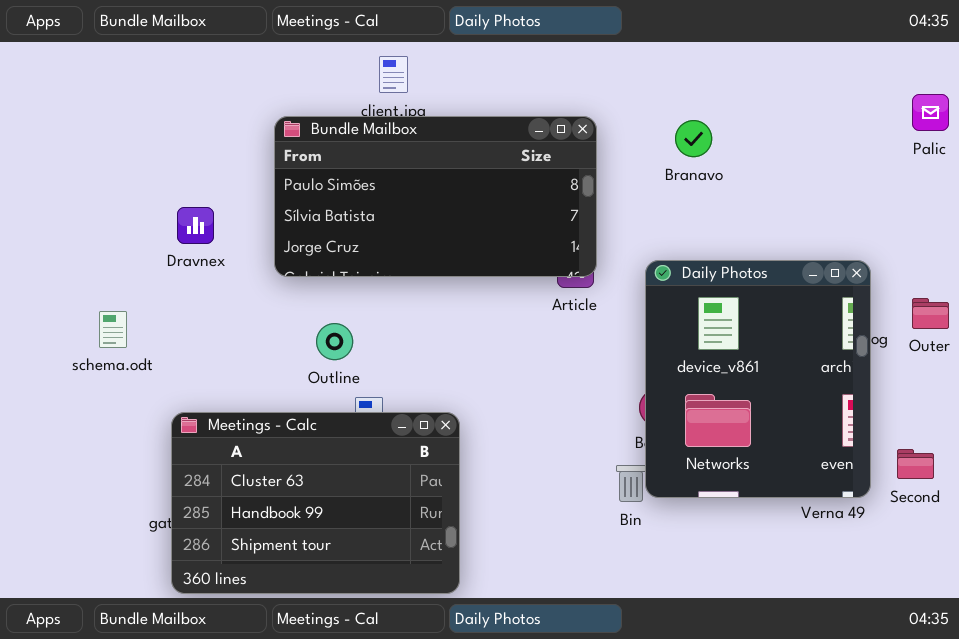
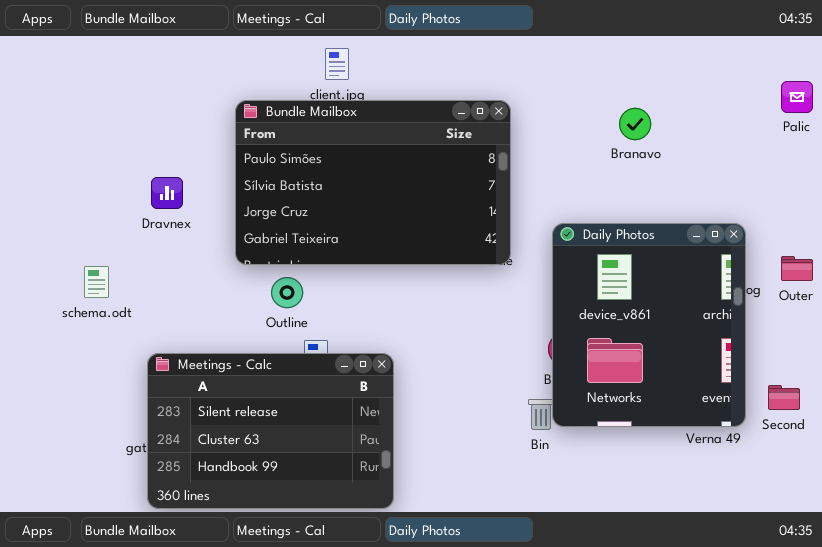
Bundle Mailbox: [274,116,597,277] -> [235,100,511,265], resized
Branavo: [675,120,712,157] -> [619,108,651,140], moved
Meetings - Calc: [171,412,460,594] -> [147,353,394,509], scrolled up 1 row

